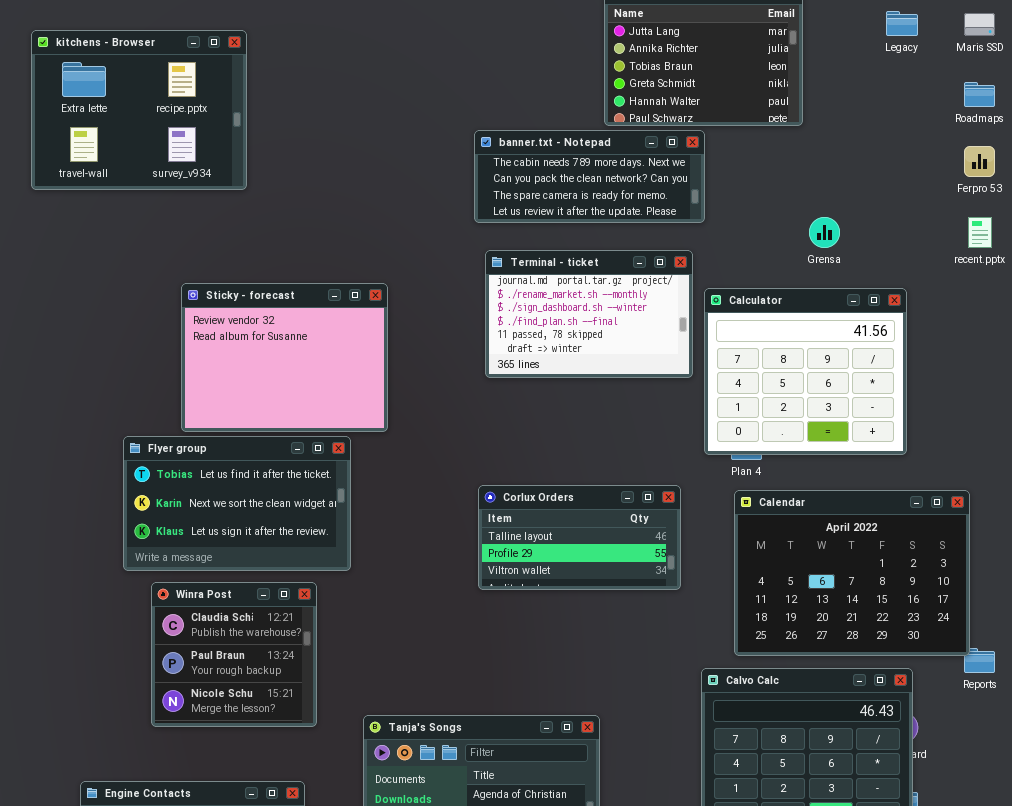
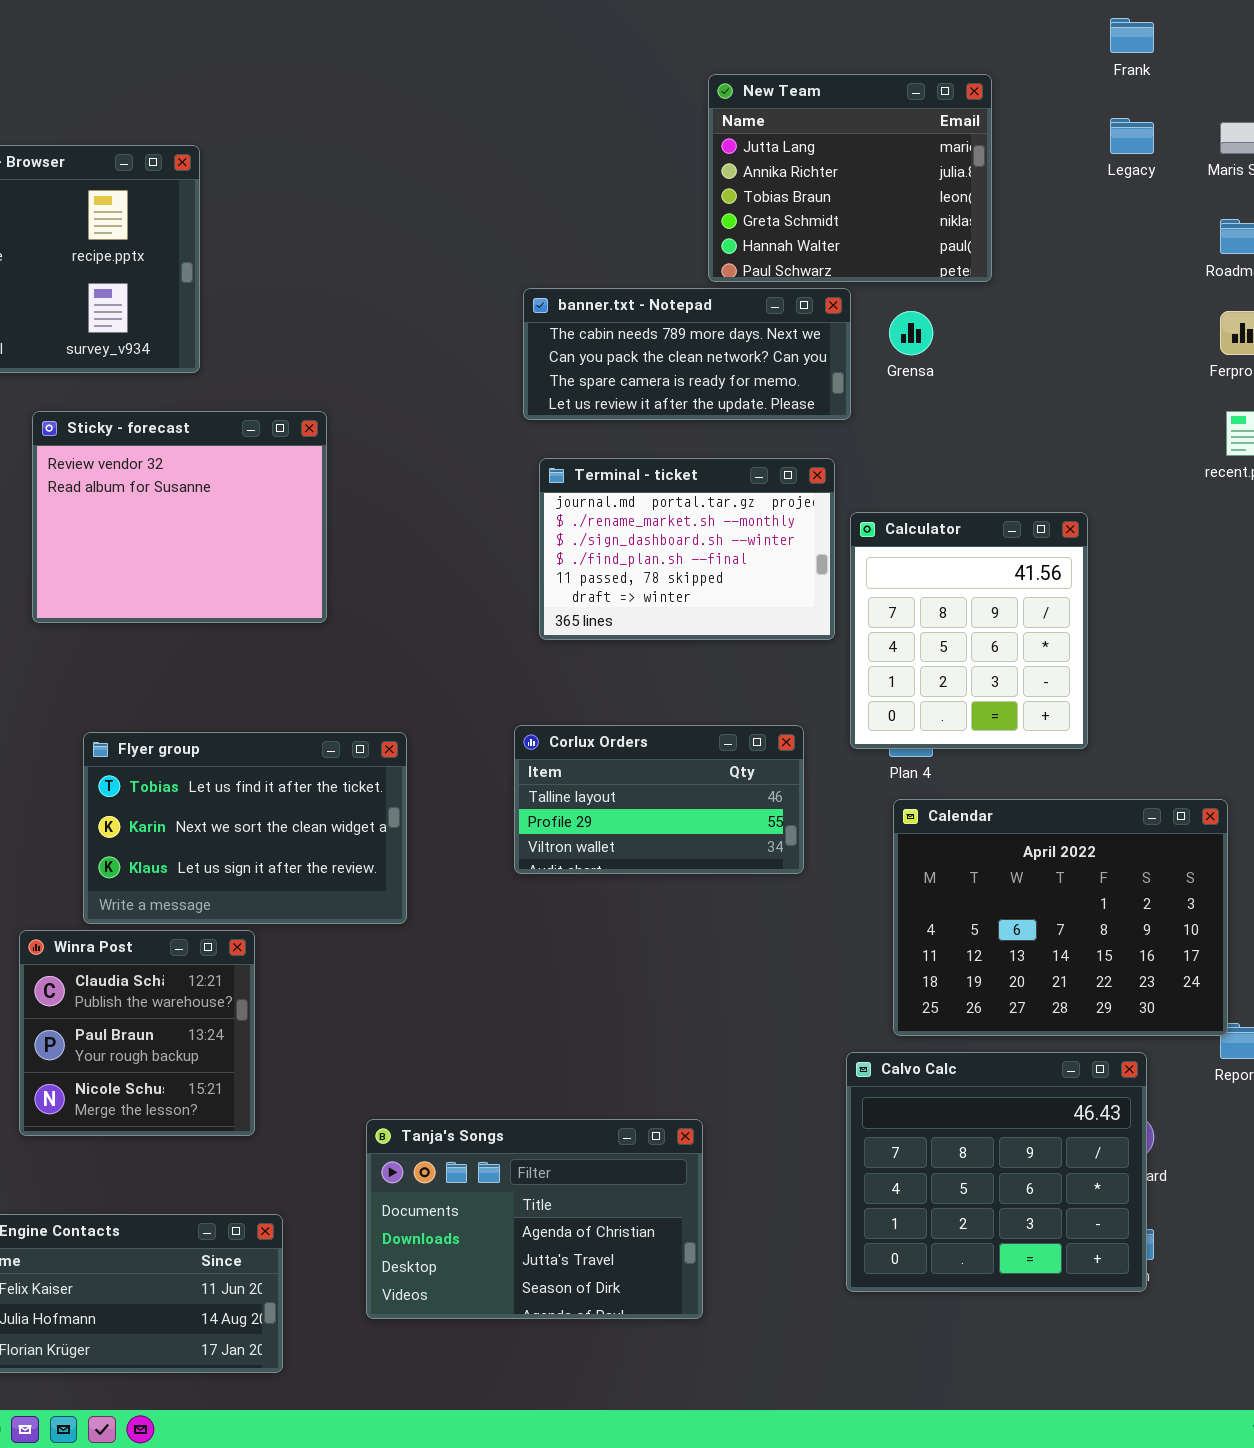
Grensa: [809,217,840,248] -> [889,311,933,355], moved
Sticky - forecast: [181,283,388,432] -> [32,411,327,623], moved
Calculator: [704,288,907,455] -> [850,512,1088,749], resized
Flyer group: [123,436,351,571] -> [83,732,407,924], moved
Corlux Orders: [478,485,681,590] -> [514,725,804,874], moved
Winra Post: [151,582,317,727] -> [19,930,255,1136], moved

